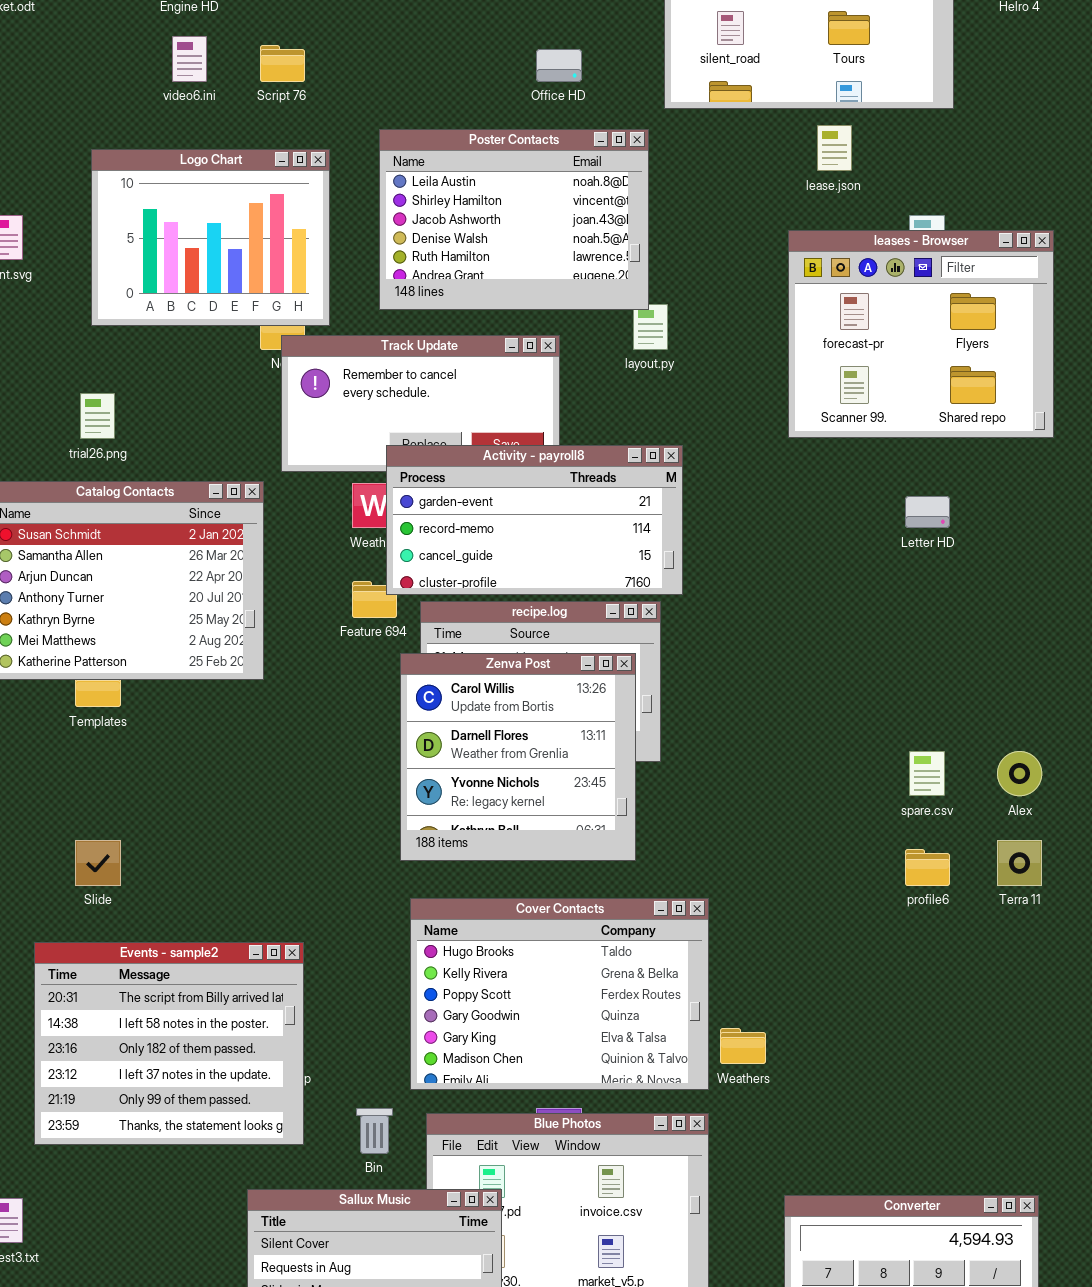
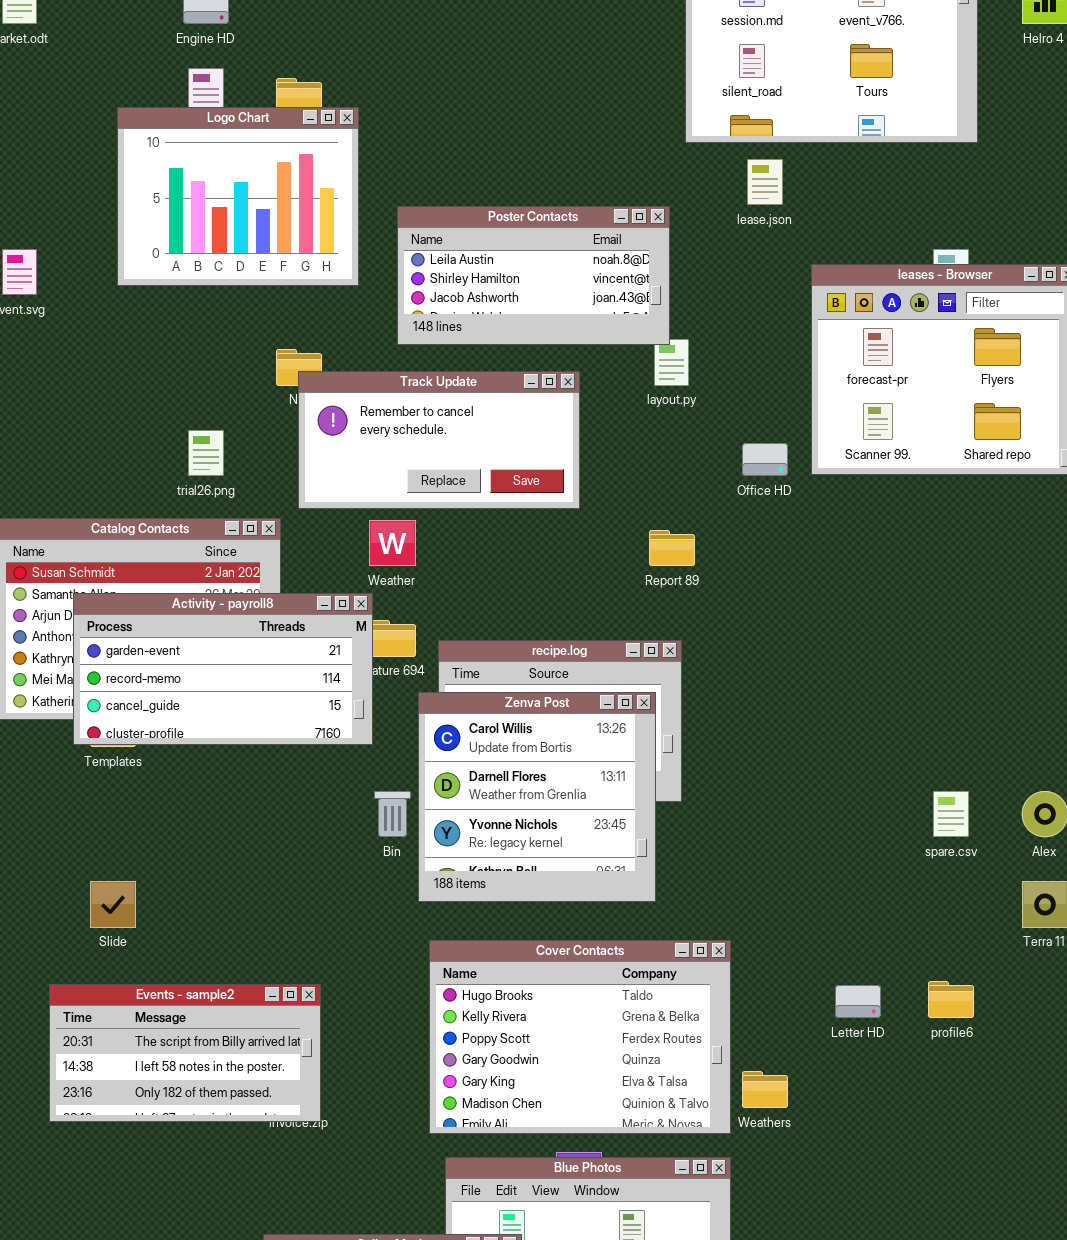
Office HD: [536,49,582,82] -> [742,443,788,476], moved
lease.json: [817,125,852,171] -> [747,159,783,205], moved
Poster Contacts: [379,129,649,310] -> [397,206,670,345], resized
Logo Chart: [91,149,330,326] -> [117,107,359,286], moved
trial26.png: [80,393,115,439] -> [188,430,224,476], moved
Activity - payroll8: [386,445,683,595] -> [73,593,373,745], moved
Letter HD: [905,496,950,528] -> [835,985,881,1018], moved
profile6: [905,849,950,886] -> [928,981,974,1018], moved
Events - sample2: [34,942,304,1145] -> [49,984,321,1122], resized
Bin: [356,1108,393,1154] -> [374,791,411,837], moved

